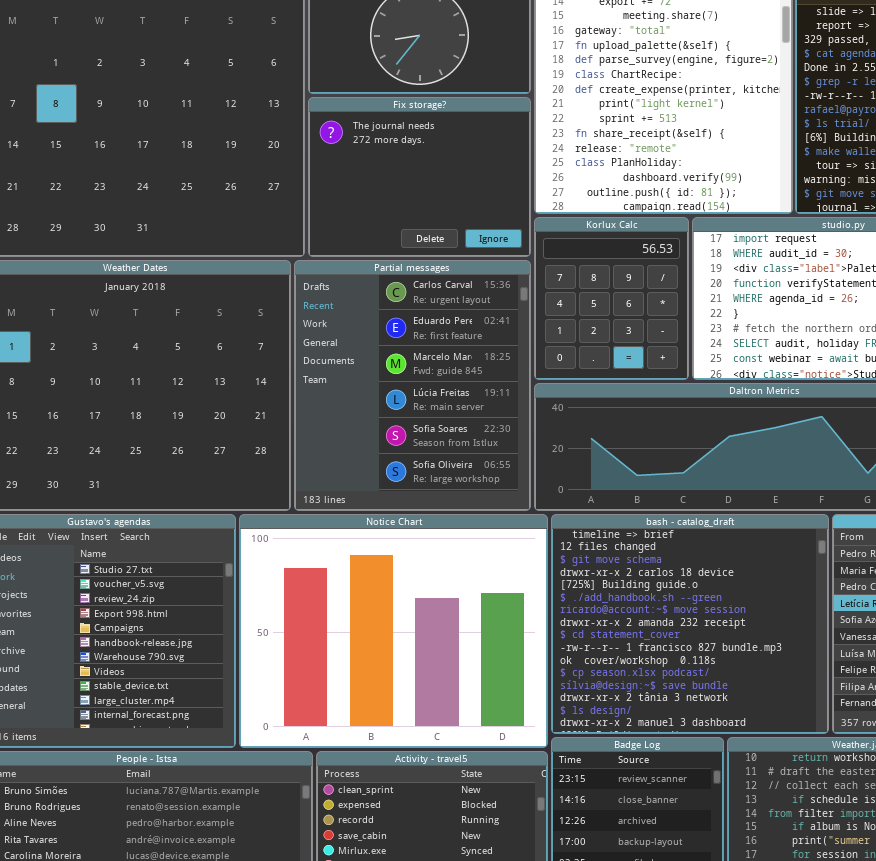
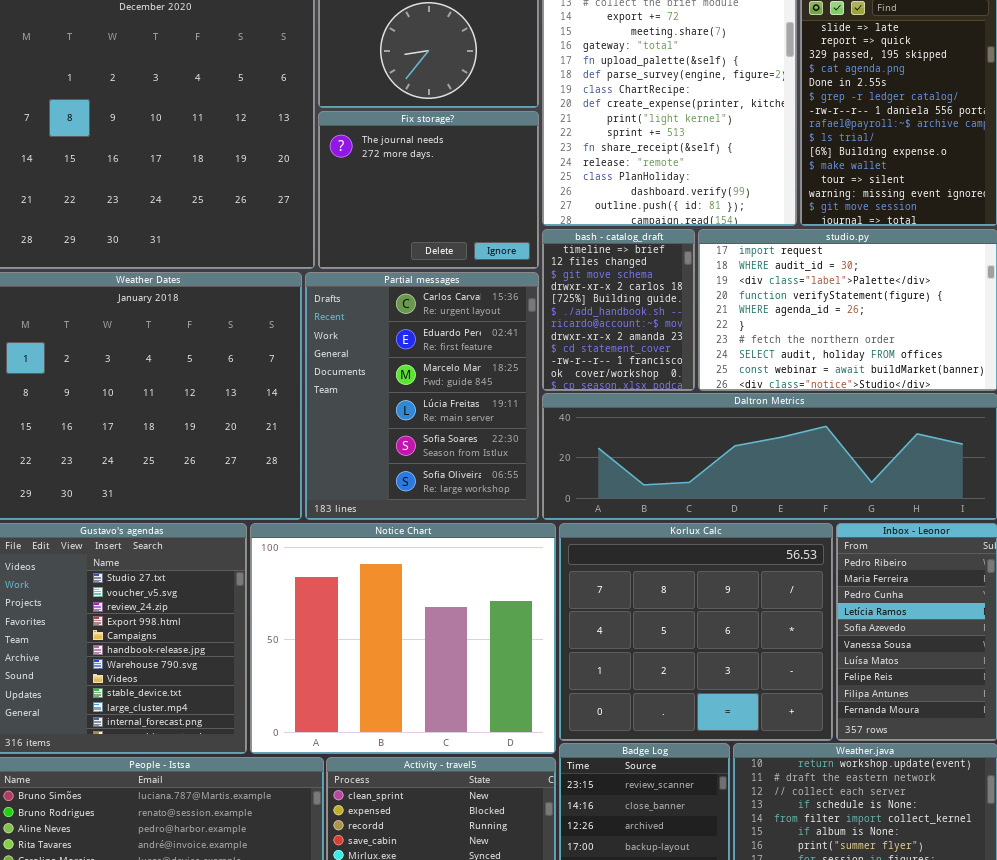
Korlux Calc: [534,217,689,380] -> [559,523,833,741], moved, resized
bash - catalog_draft: [551,514,829,734] -> [542,229,695,391], moved, resized

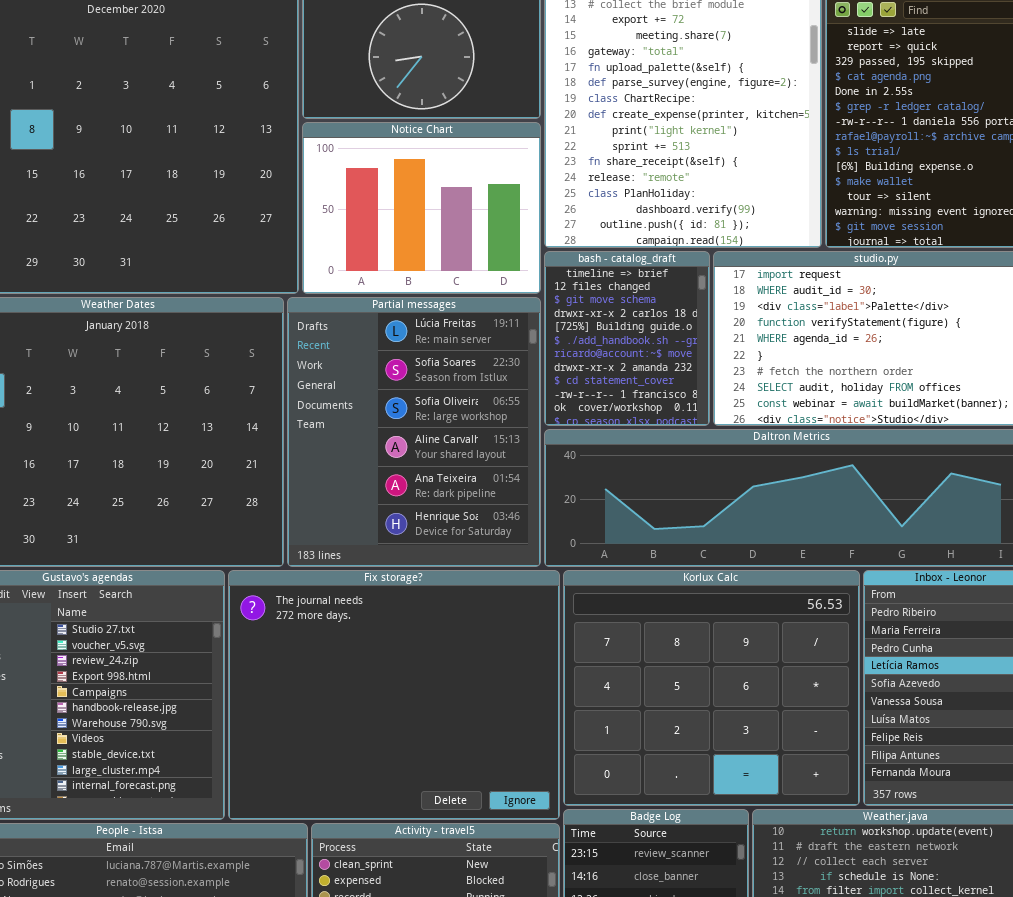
Fix storage?: [318,111,539,269] -> [228,570,560,820], moved, resized
Partial messages: [305,272,539,520] -> [287,297,541,567], scrolled down 3 rows
Notice Chart: [250,523,556,754] -> [302,122,541,294], moved, resized

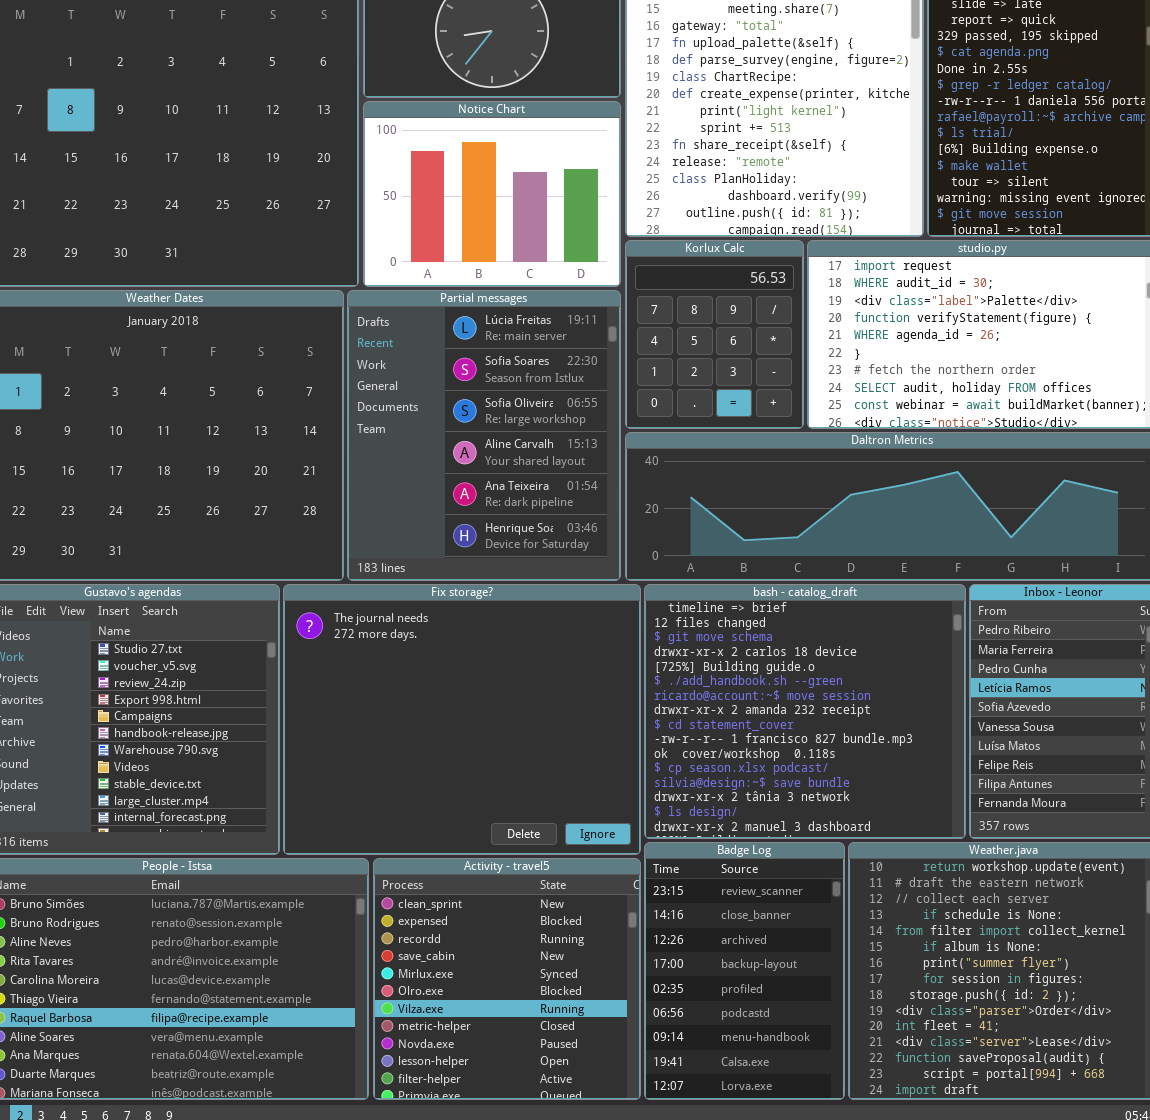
bash - catalog_draft: [544,251,710,426] -> [644,584,966,839], moved, resized
Korlux Calc: [563,570,860,806] -> [625,240,804,429], moved, resized

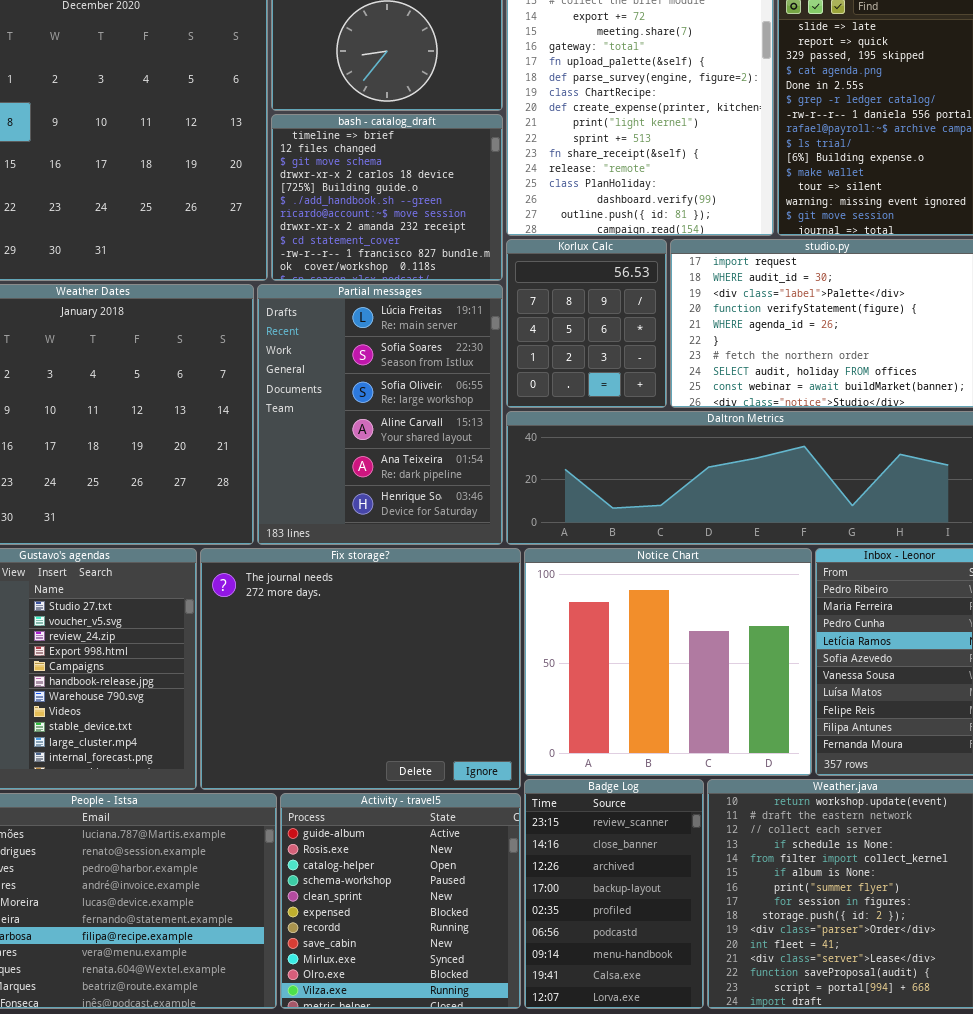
Notice Chart: [363,101,621,287] -> [524,548,812,776], moved, resized
bash - catalog_draft: [644,584,966,839] -> [271,114,503,281], moved, resized
Activity - travel5: [373,858,641,1100] -> [280,793,521,1009], scrolled up 4 rows

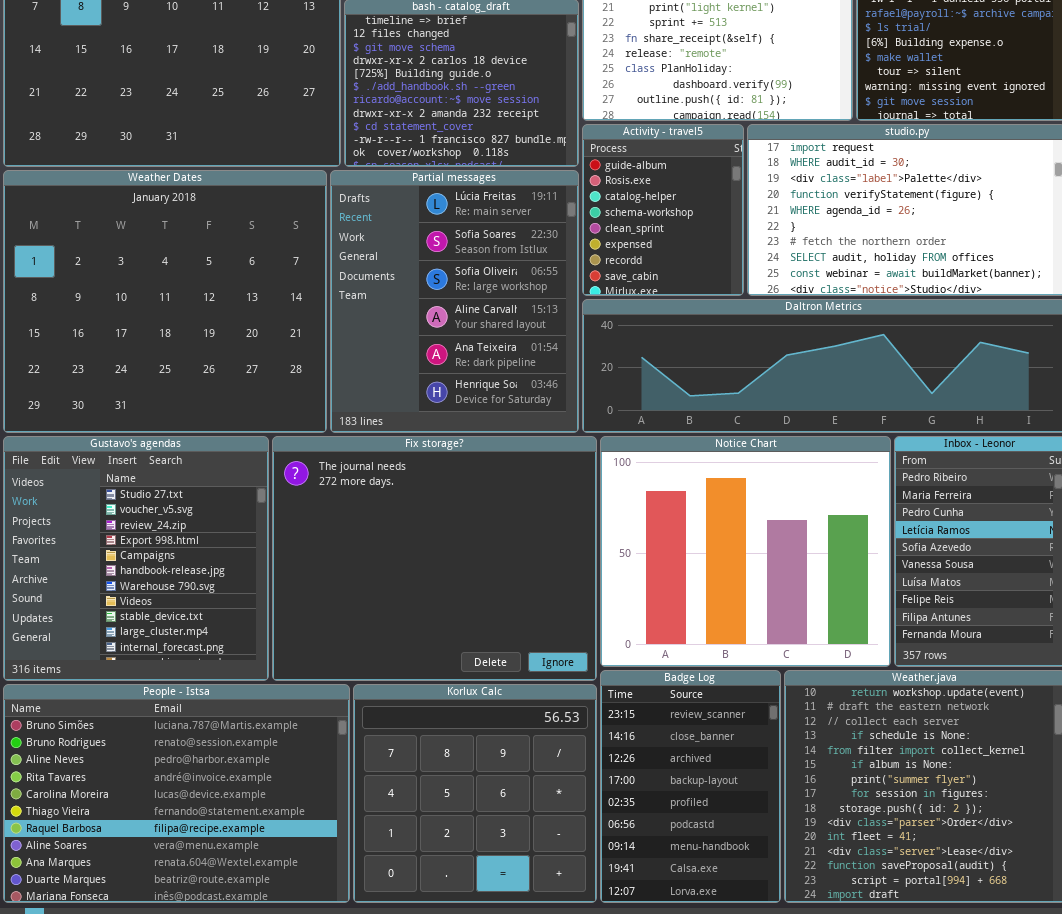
Korlux Calc: [506,239,667,408] -> [353,684,597,903], moved, resized
Activity - travel5: [280,793,521,1009] -> [582,124,744,296], moved, resized

